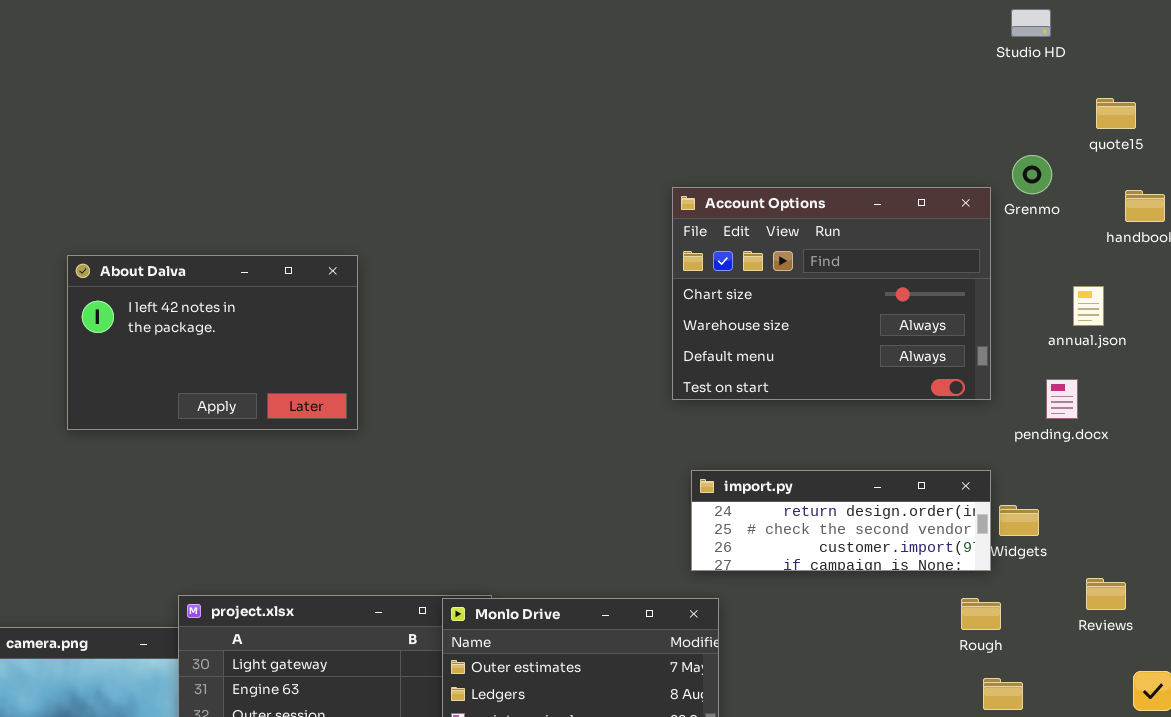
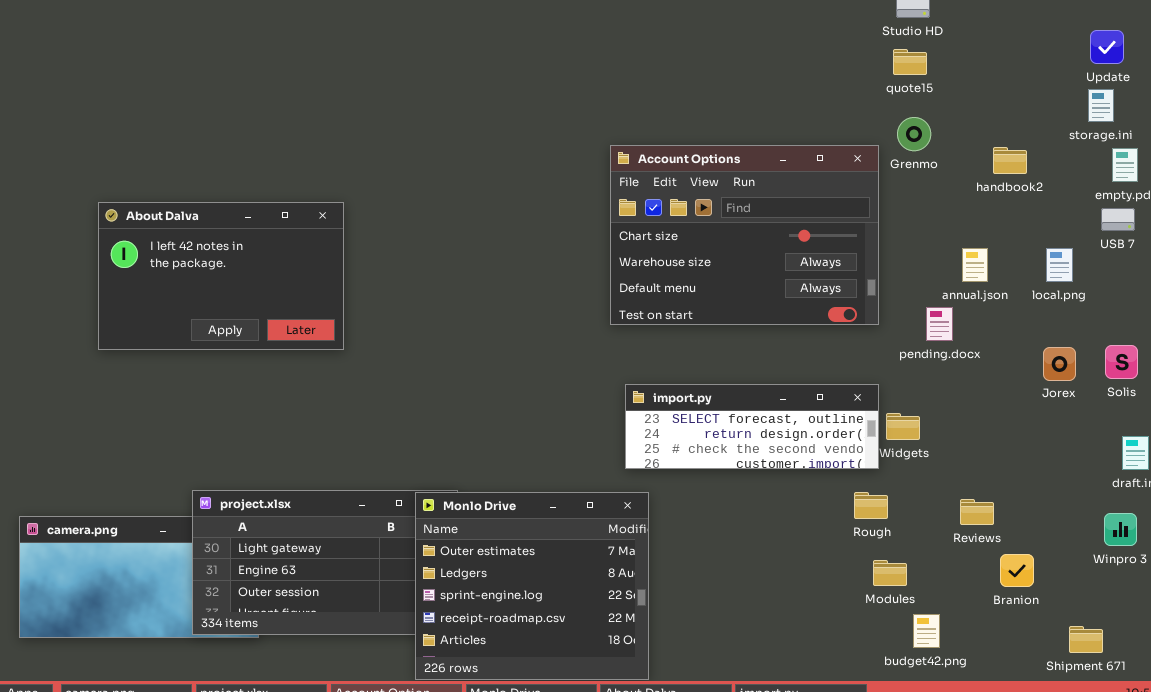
quote15: [1096,98,1136,129] -> [893,49,927,75], moved
annual.json: [1073,286,1104,326] -> [962,248,988,282], moved
import.py: [691,470,991,571] -> [625,384,879,469], scrolled up 1 row
Reviews: [1086,578,1126,610] -> [960,499,994,525], moved

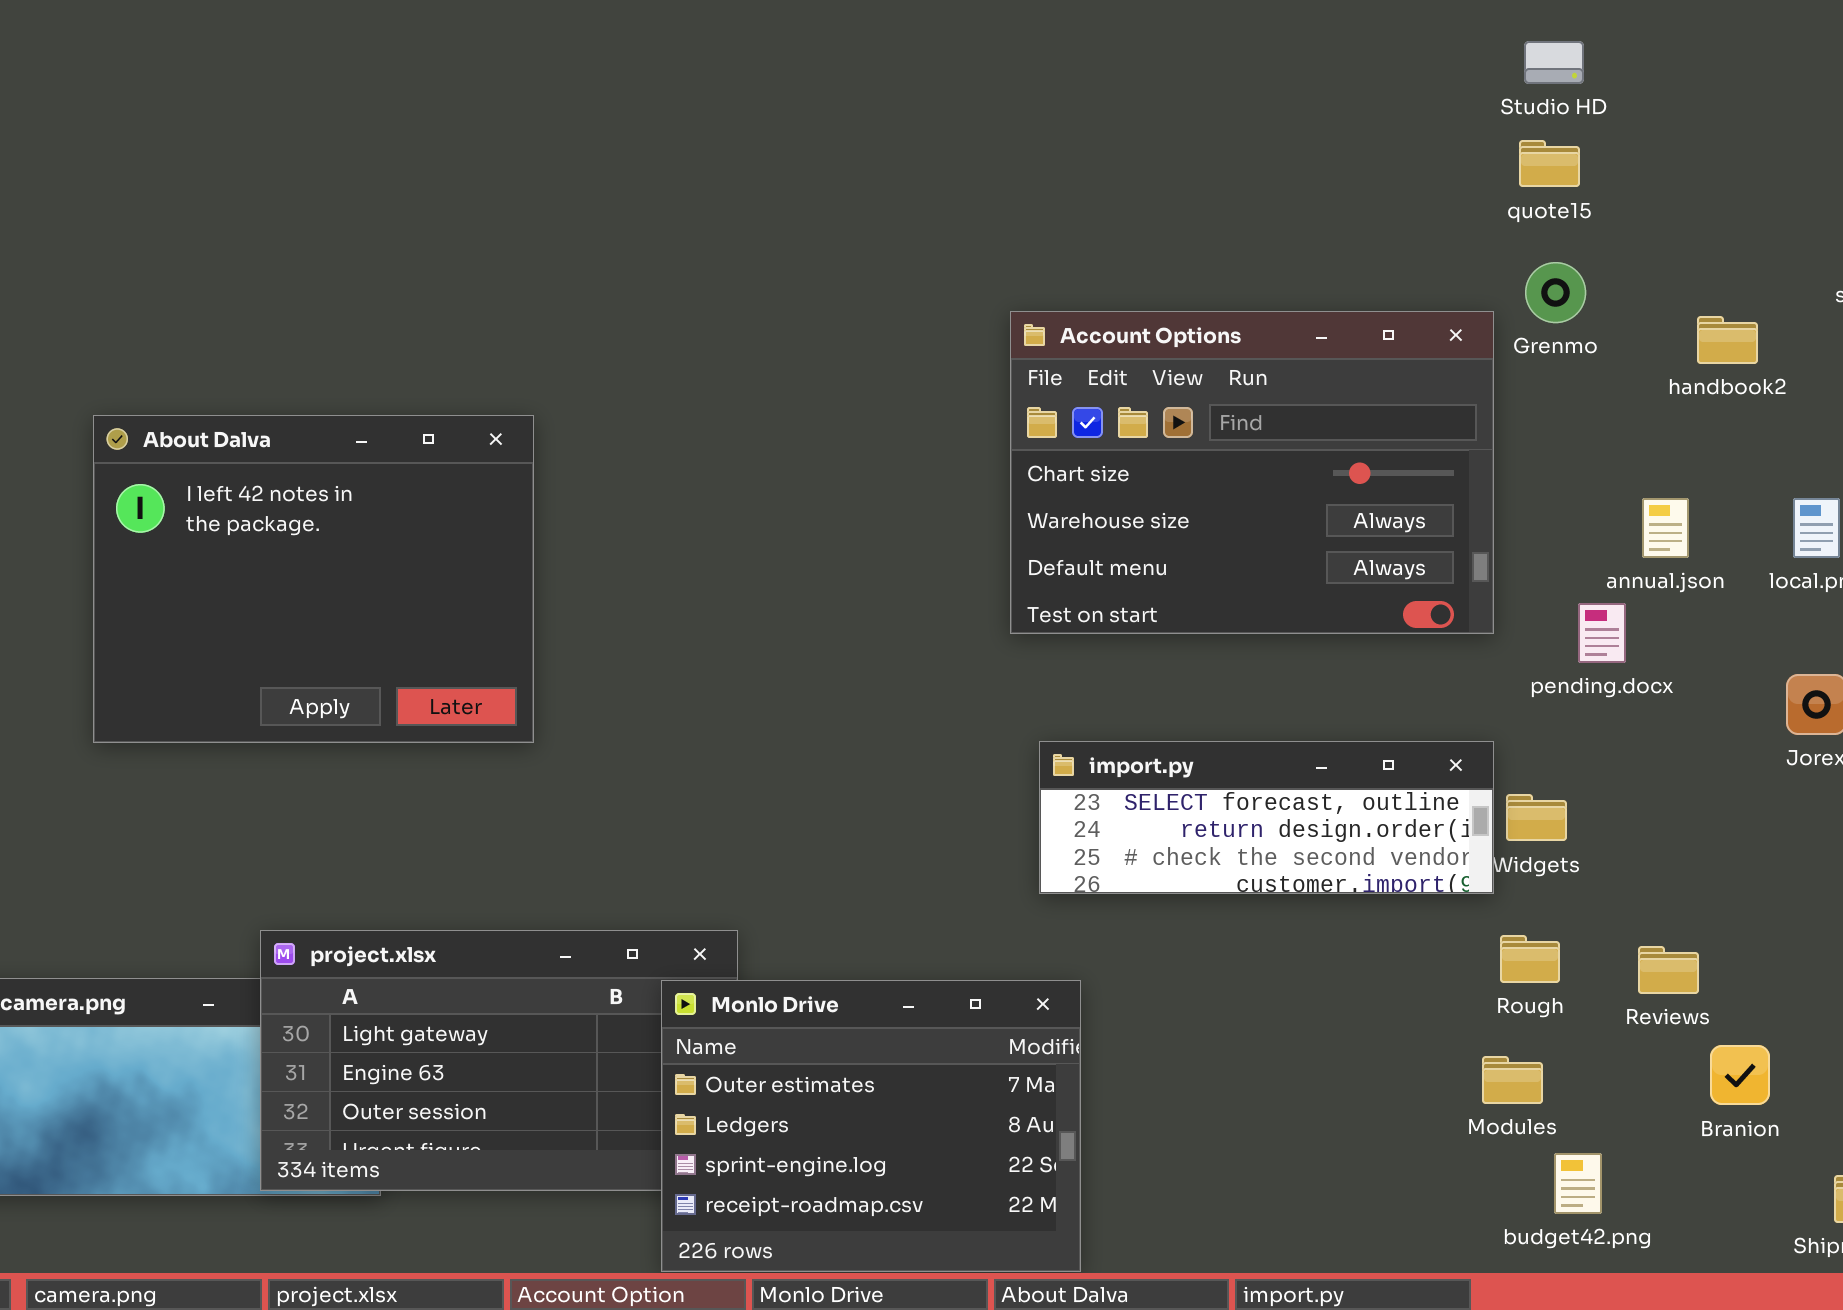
About Dalva: [98,202,344,350] -> [93,415,534,743], resized
Monlo Drive: [415,492,649,680] -> [661,980,1081,1272], resized
Rough: [854,492,888,519] -> [1500,935,1560,983], moved

